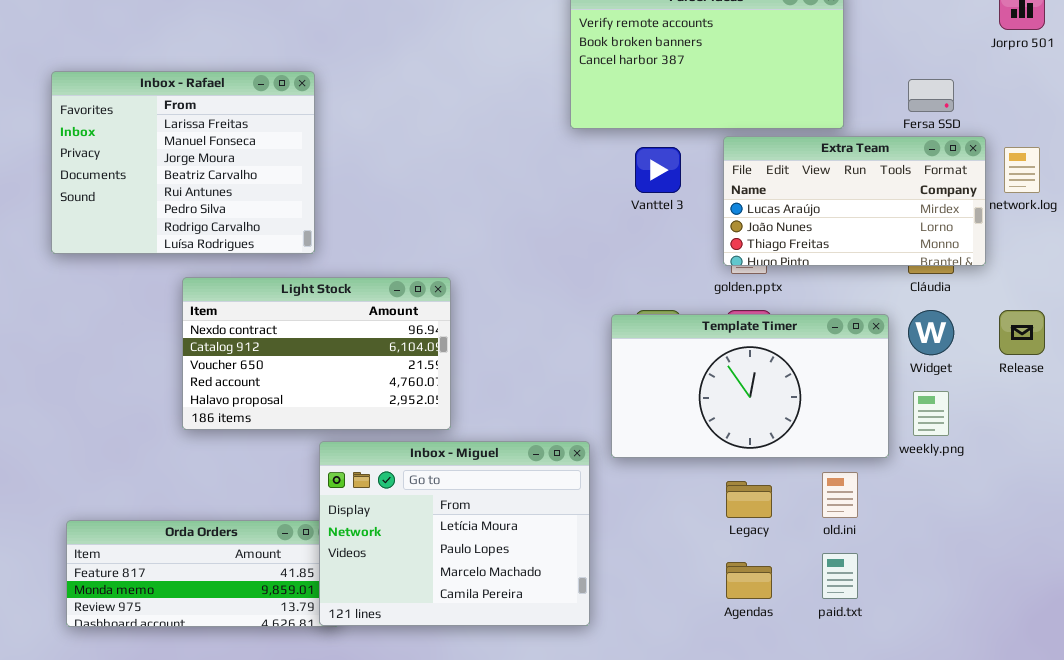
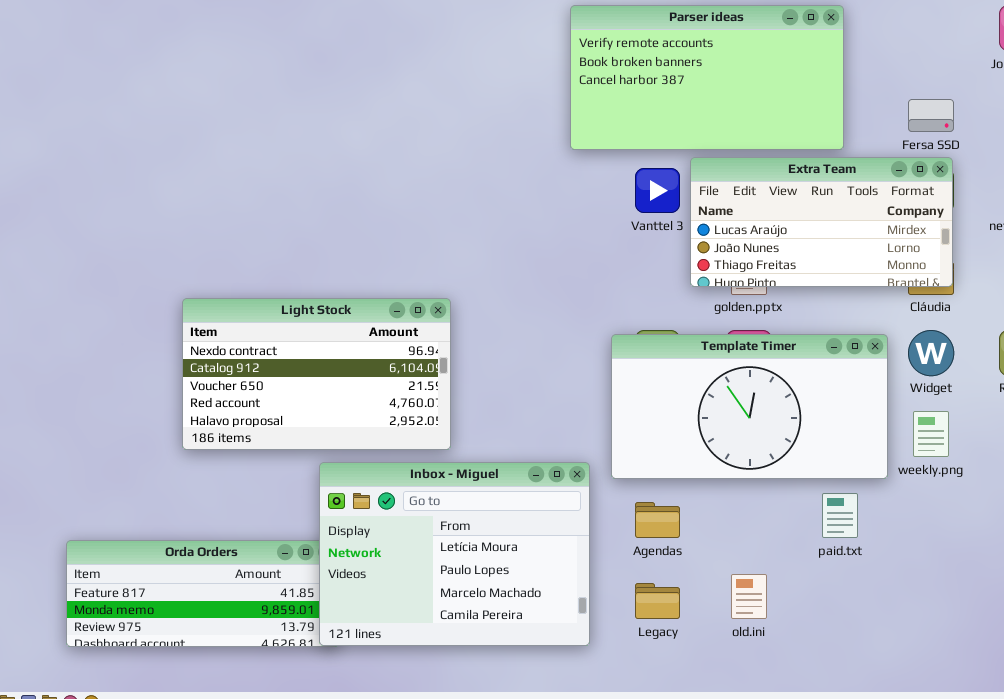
Inbox - Rafael: [51,71,315,254] -> none, closed
Extra Team: [723,136,986,266] -> [690,157,953,287], moved
old.ini: [822,472,858,518] -> [731,574,767,619], moved
Legacy: [726,481,772,518] -> [635,583,680,619], moved
paid.txt: [822,553,858,599] -> [822,493,858,538], moved
Agendas: [726,562,772,599] -> [635,502,680,538], moved

